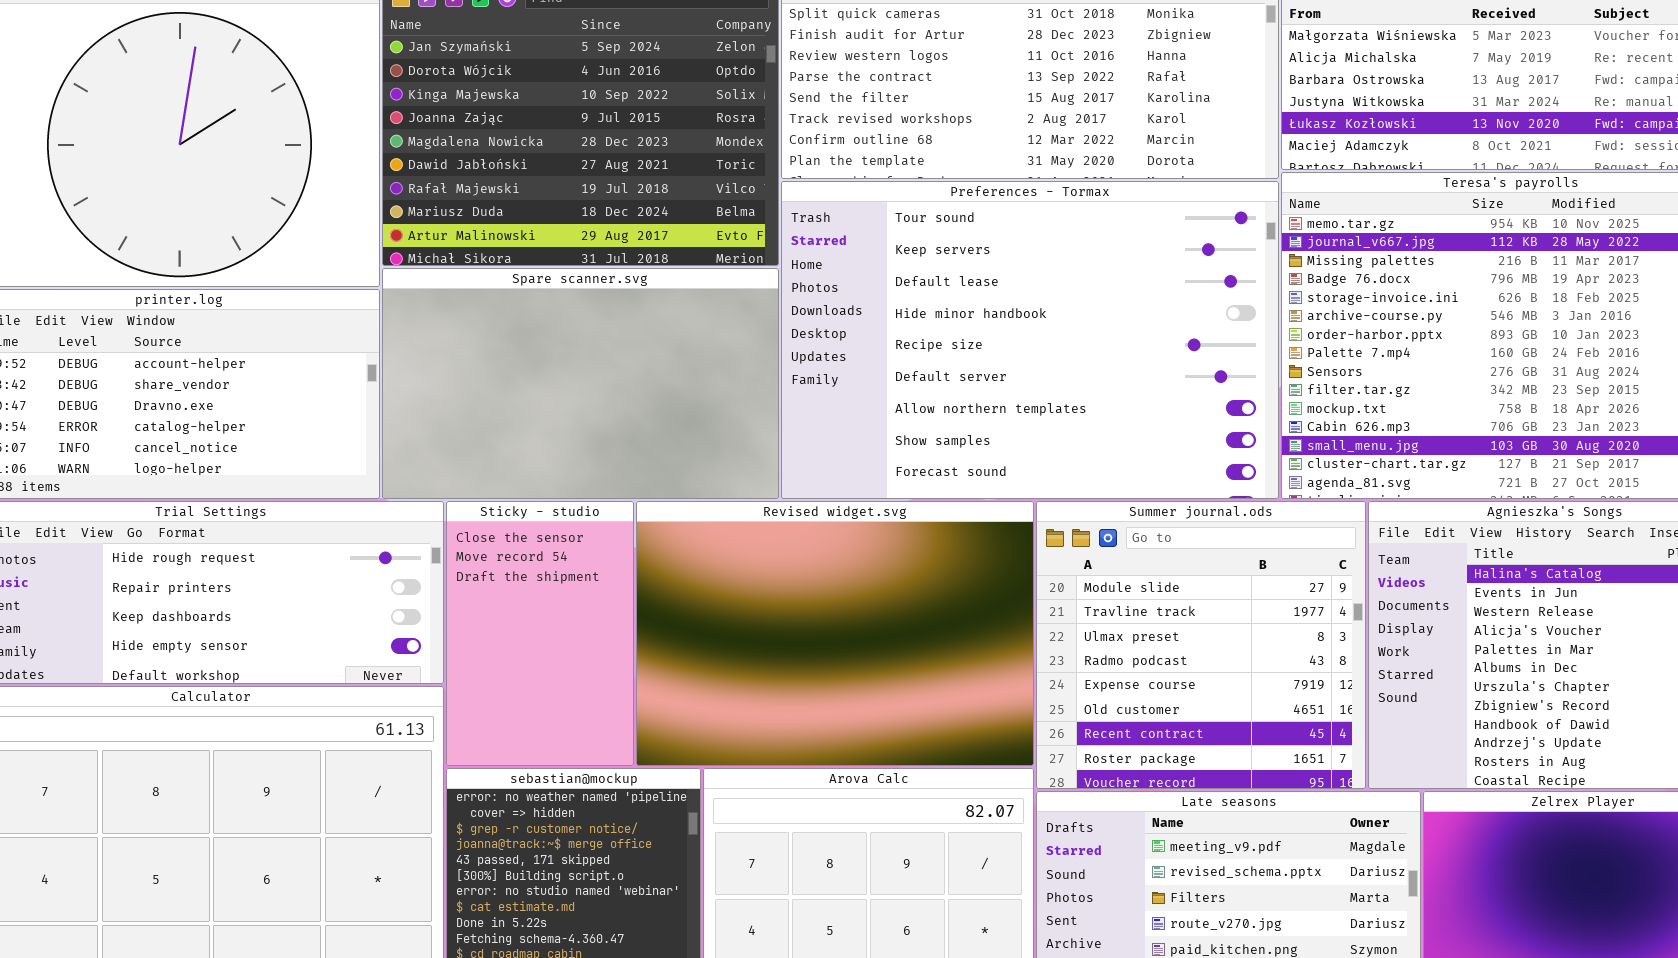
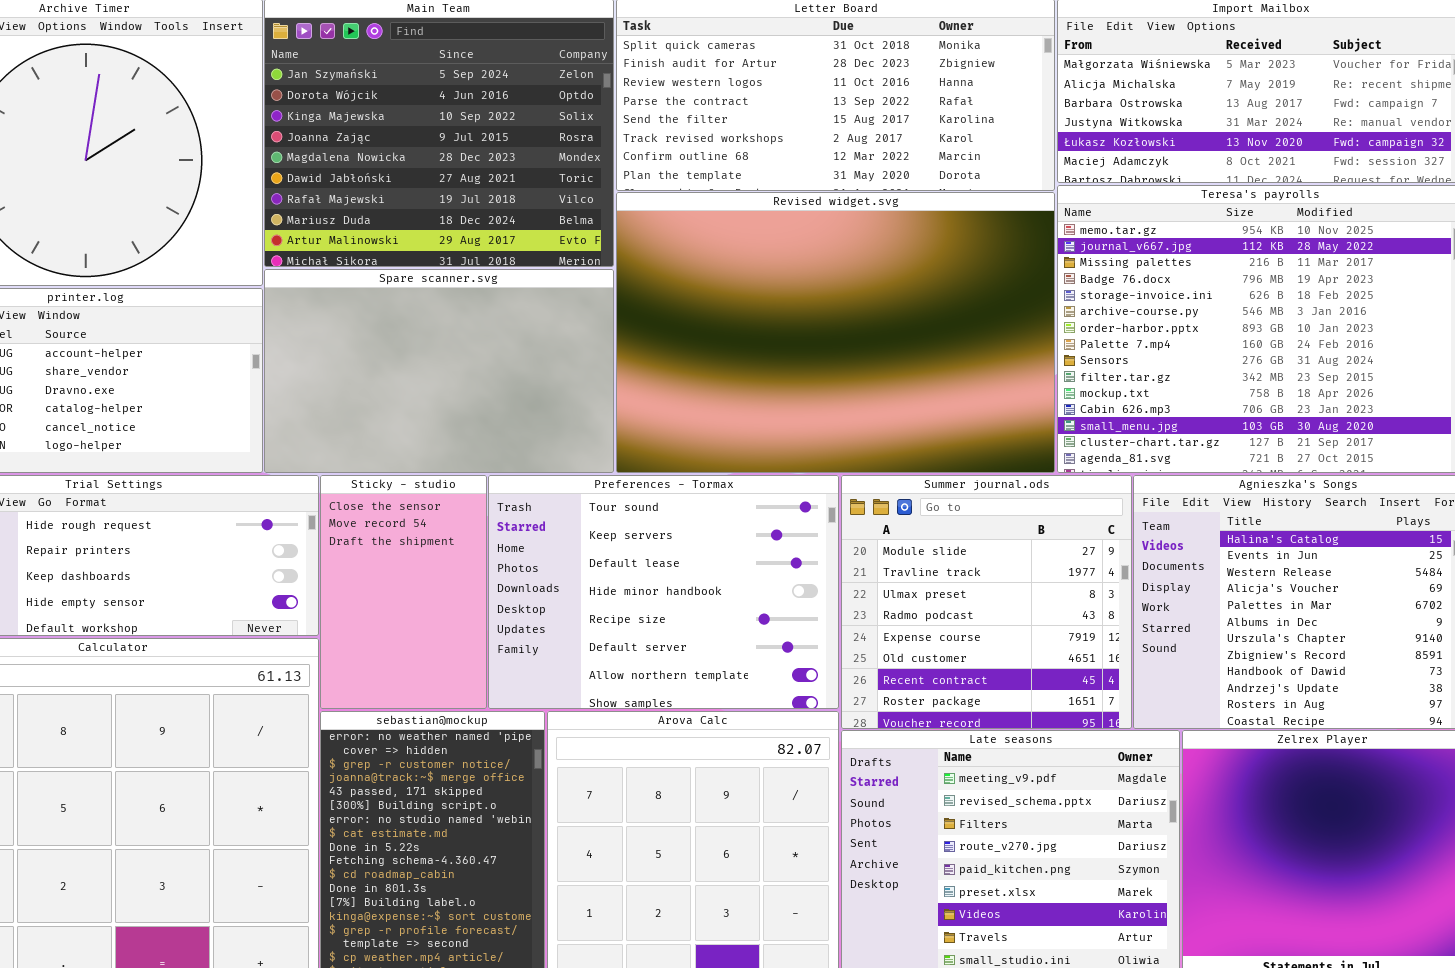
Preferences - Tormax: [781,181,1279,499] -> [488,475,839,709], moved, resized
Revised widget.svg: [636,501,1034,766] -> [616,192,1055,473], moved, resized

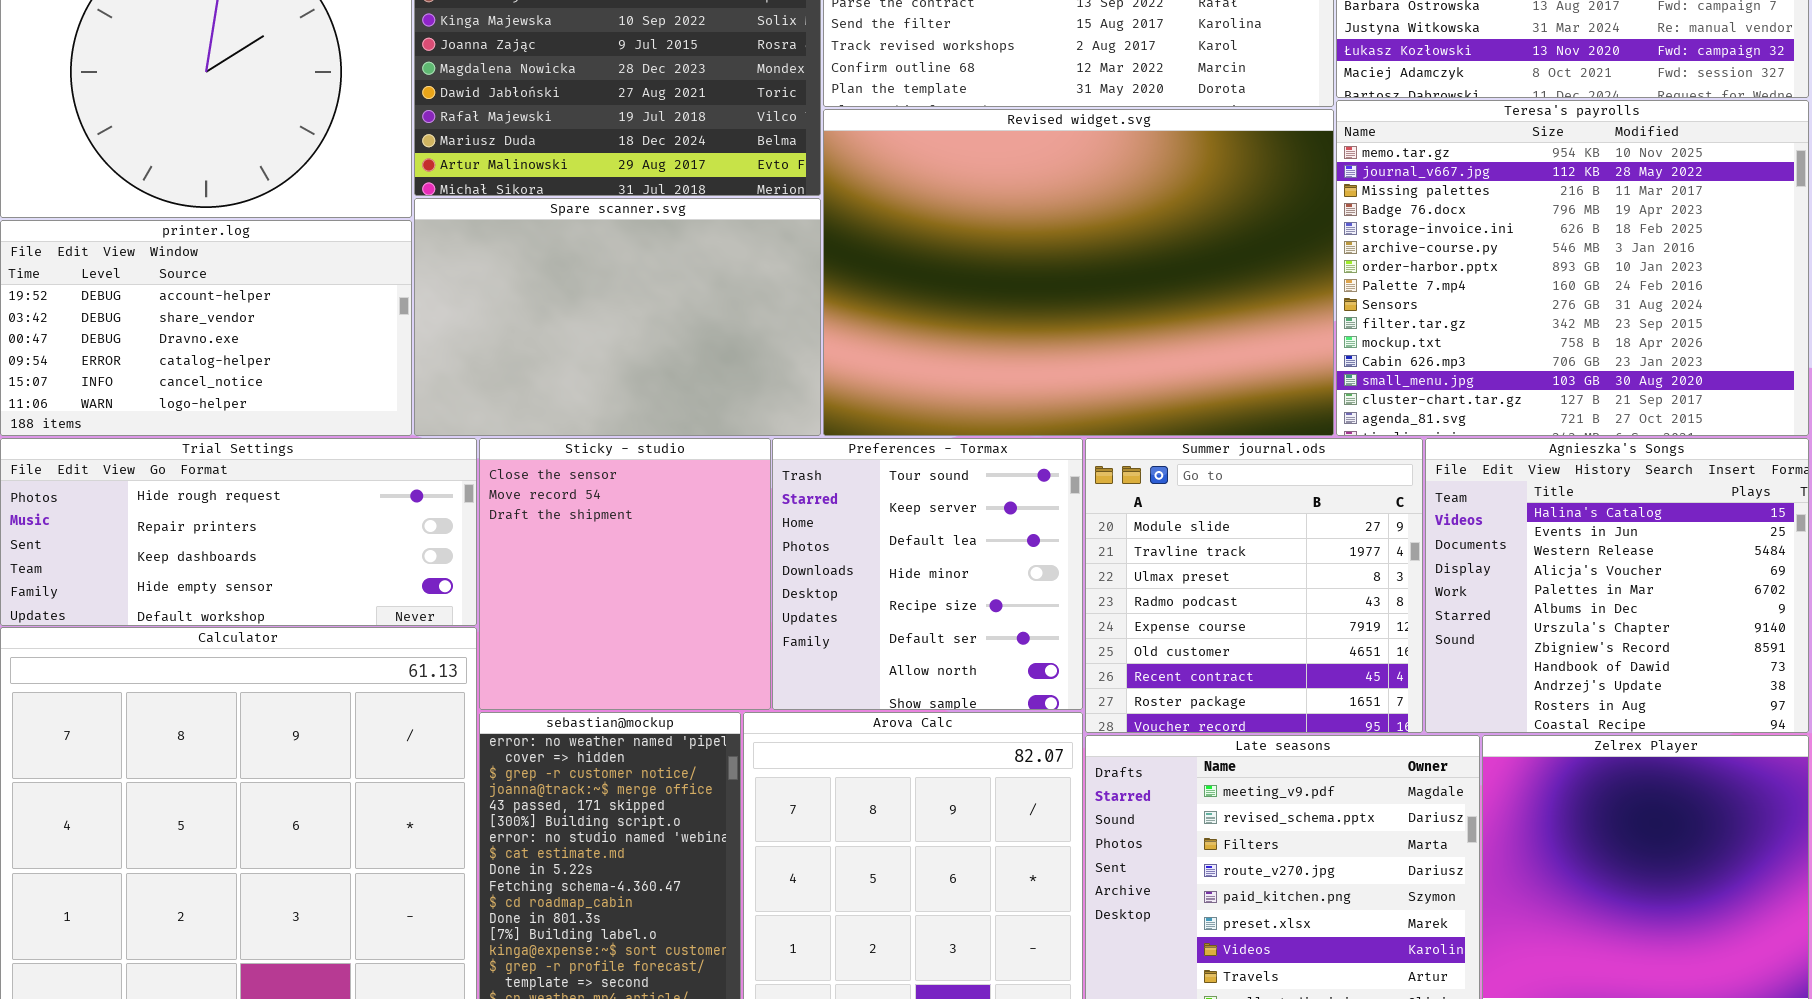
Sticky - studio: [320,475,487,709] -> [479,438,771,710], resized
Preferences - Tormax: [488,475,839,709] -> [772,438,1083,710], resized

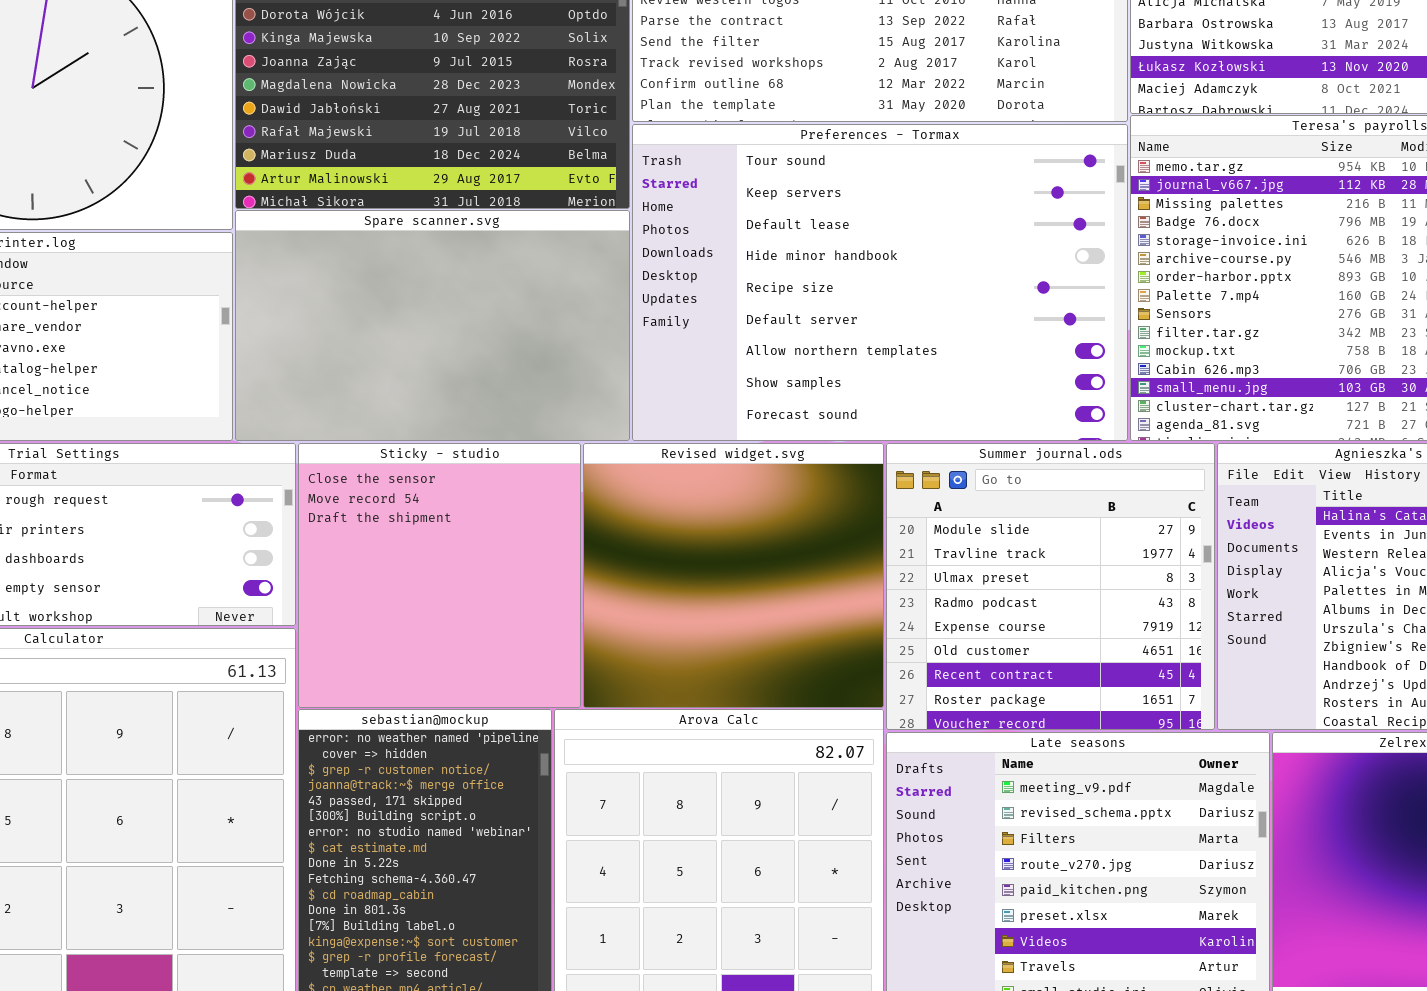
Revised widget.svg: [823,109,1334,436] -> [583,443,884,708], moved, resized
Preferences - Tormax: [772,438,1083,710] -> [632,124,1128,441], moved, resized

